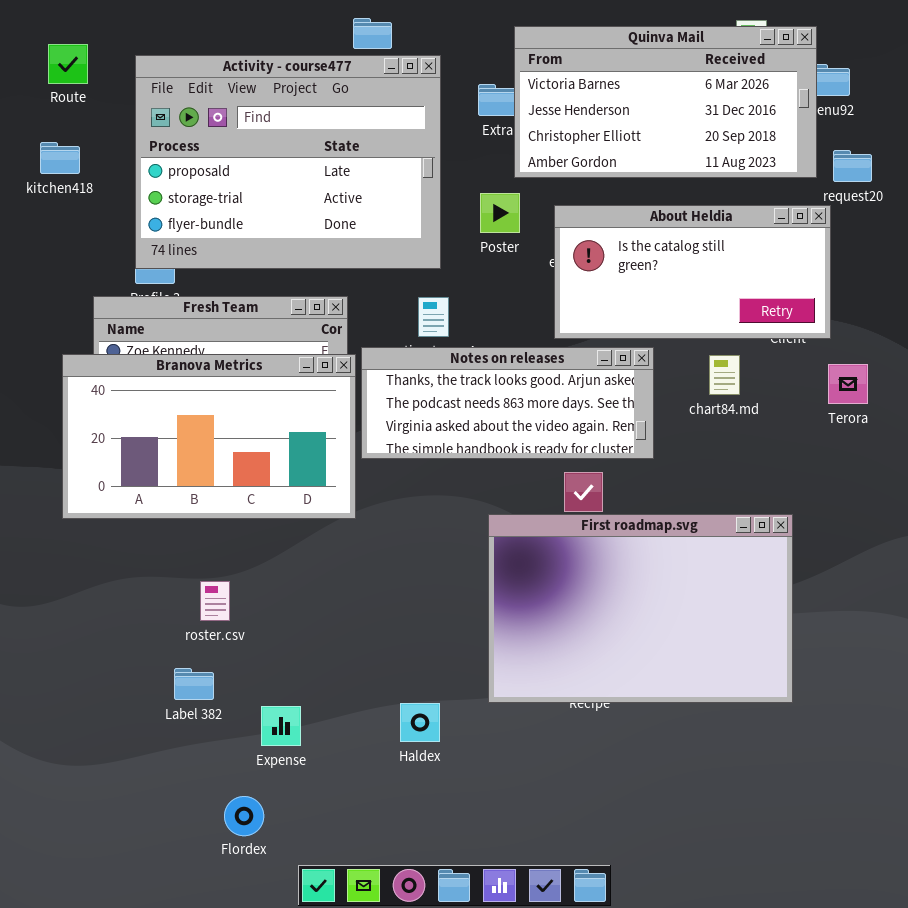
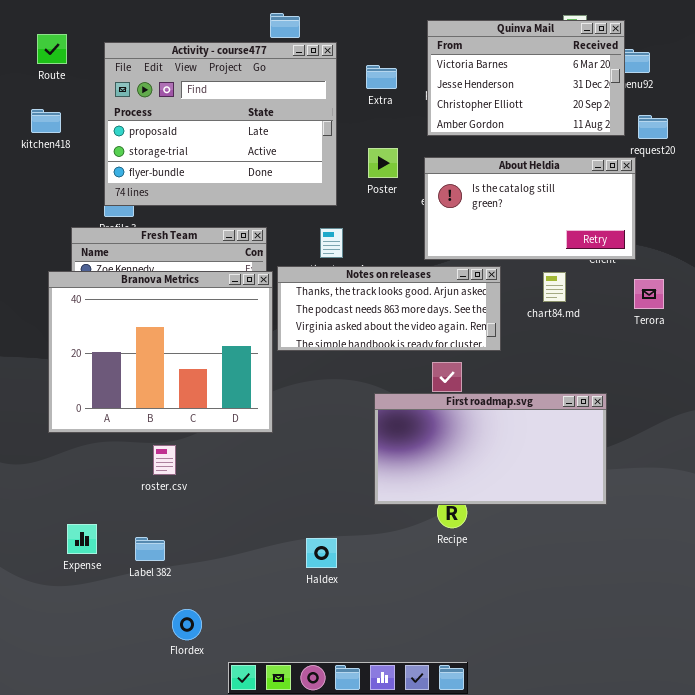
Quinva Mail: [514,26,817,178] -> [427,20,625,136], resized
Branova Metrics: [62,354,356,519] -> [48,271,273,433], resized
First roadmap.svg: [488,514,793,703] -> [374,393,607,505], resized
Label 382: [174,668,214,700] -> [135,537,165,561], moved
Expense: [261,706,301,746] -> [67,524,97,554], moved

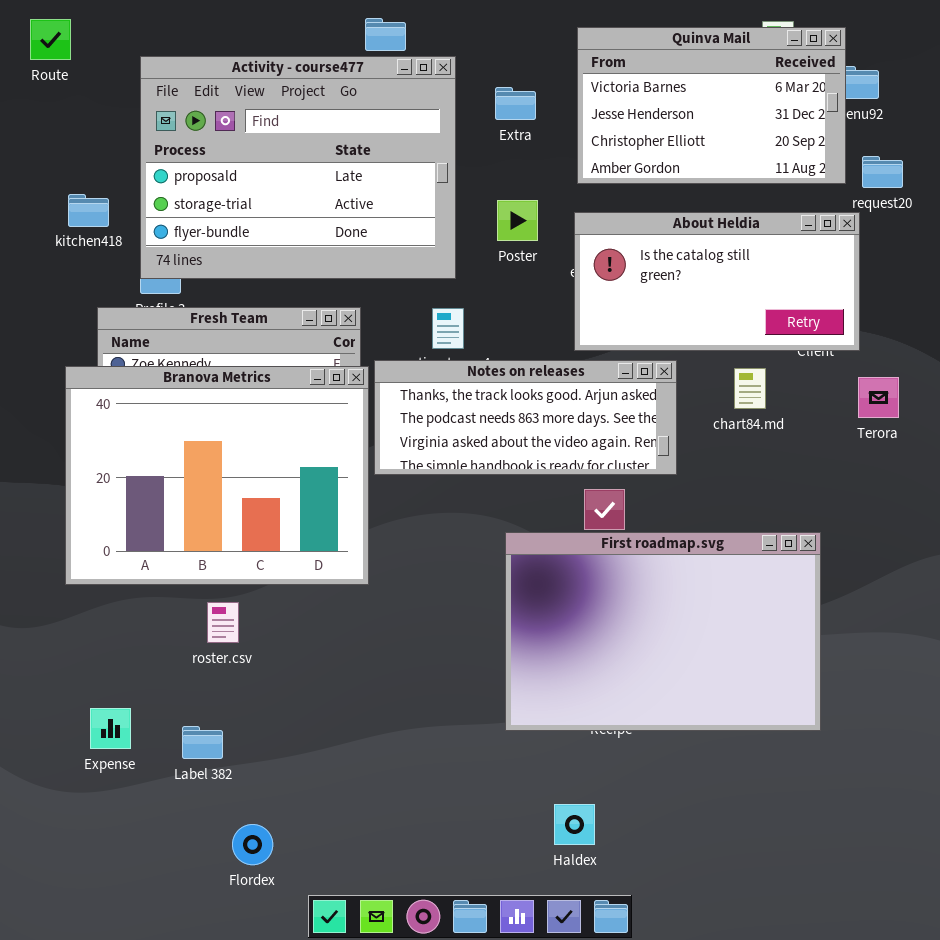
Route: [37,34,67,64] -> [30,19,71,60], moved
kitchen418: [31,109,61,133] -> [68,194,109,227], moved
First roadmap.svg: [374,393,607,505] -> [505,532,821,731], resized
Haldex: [306,538,337,568] -> [554,804,595,845], moved

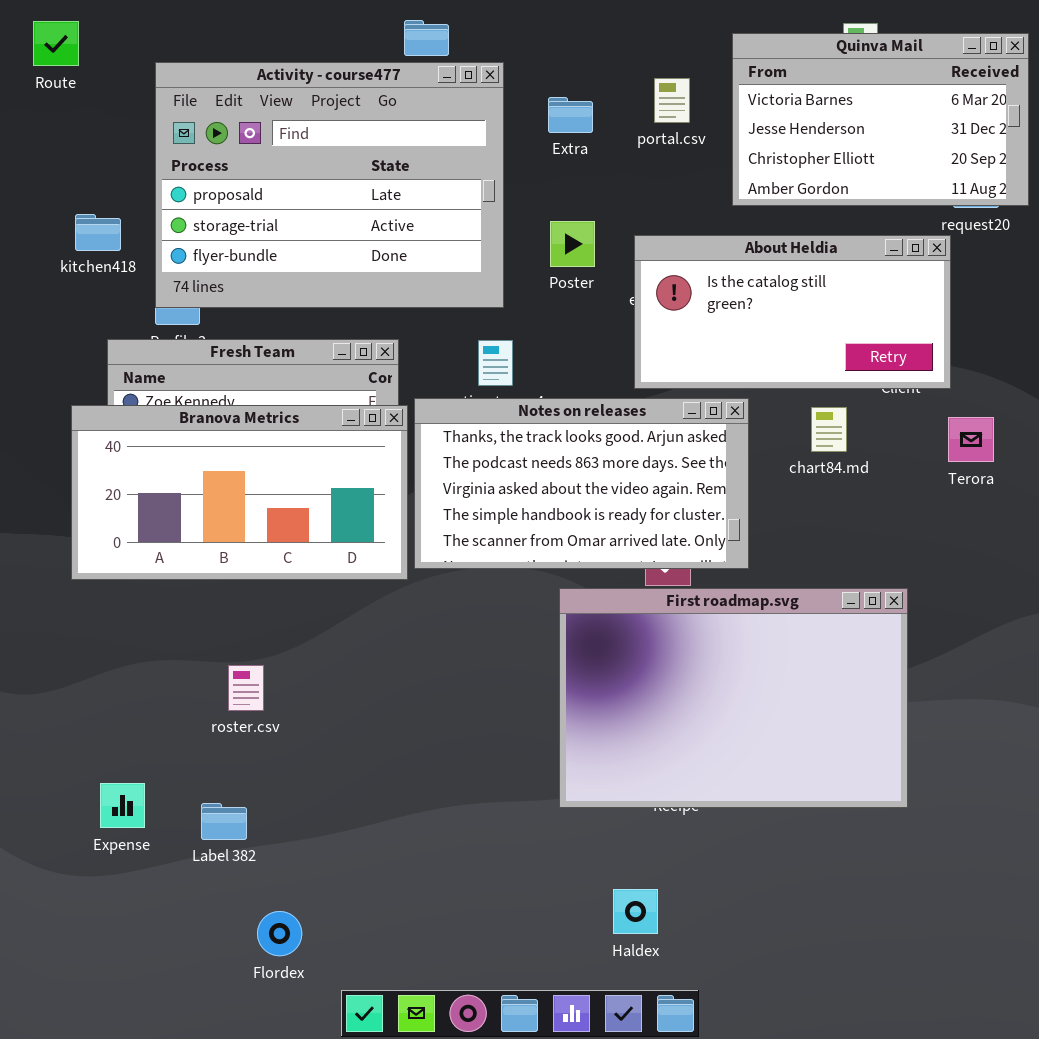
Quinva Mail: [577,27,846,184] -> [732,33,1029,206], moved
Notes on releases: [374,360,677,475] -> [414,398,749,569], resized
Branova Metrics: [65,366,369,585] -> [71,405,408,580], resized

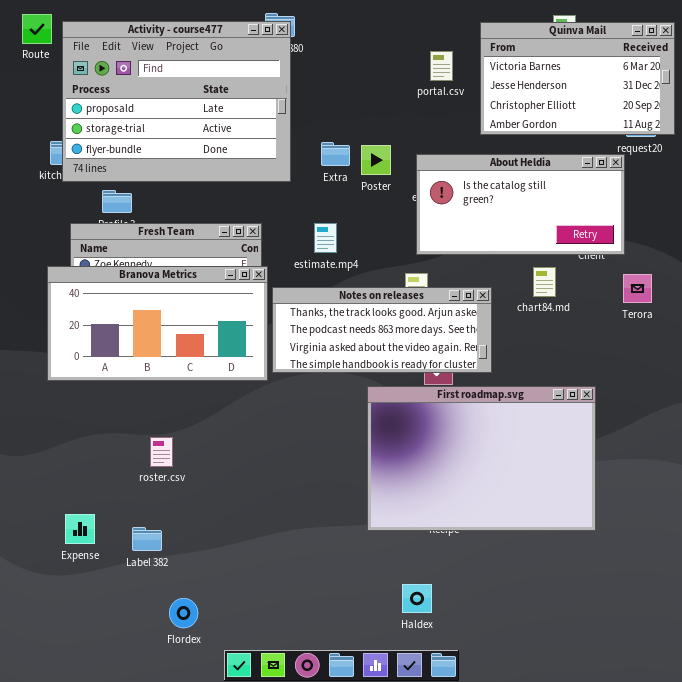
Activity - course477: [155,62,504,308] -> [62,21,291,182], moved
Extra: [548,97,593,133] -> [321,142,350,166], moved
Notes on releases: [414,398,749,569] -> [272,287,492,373], resized

